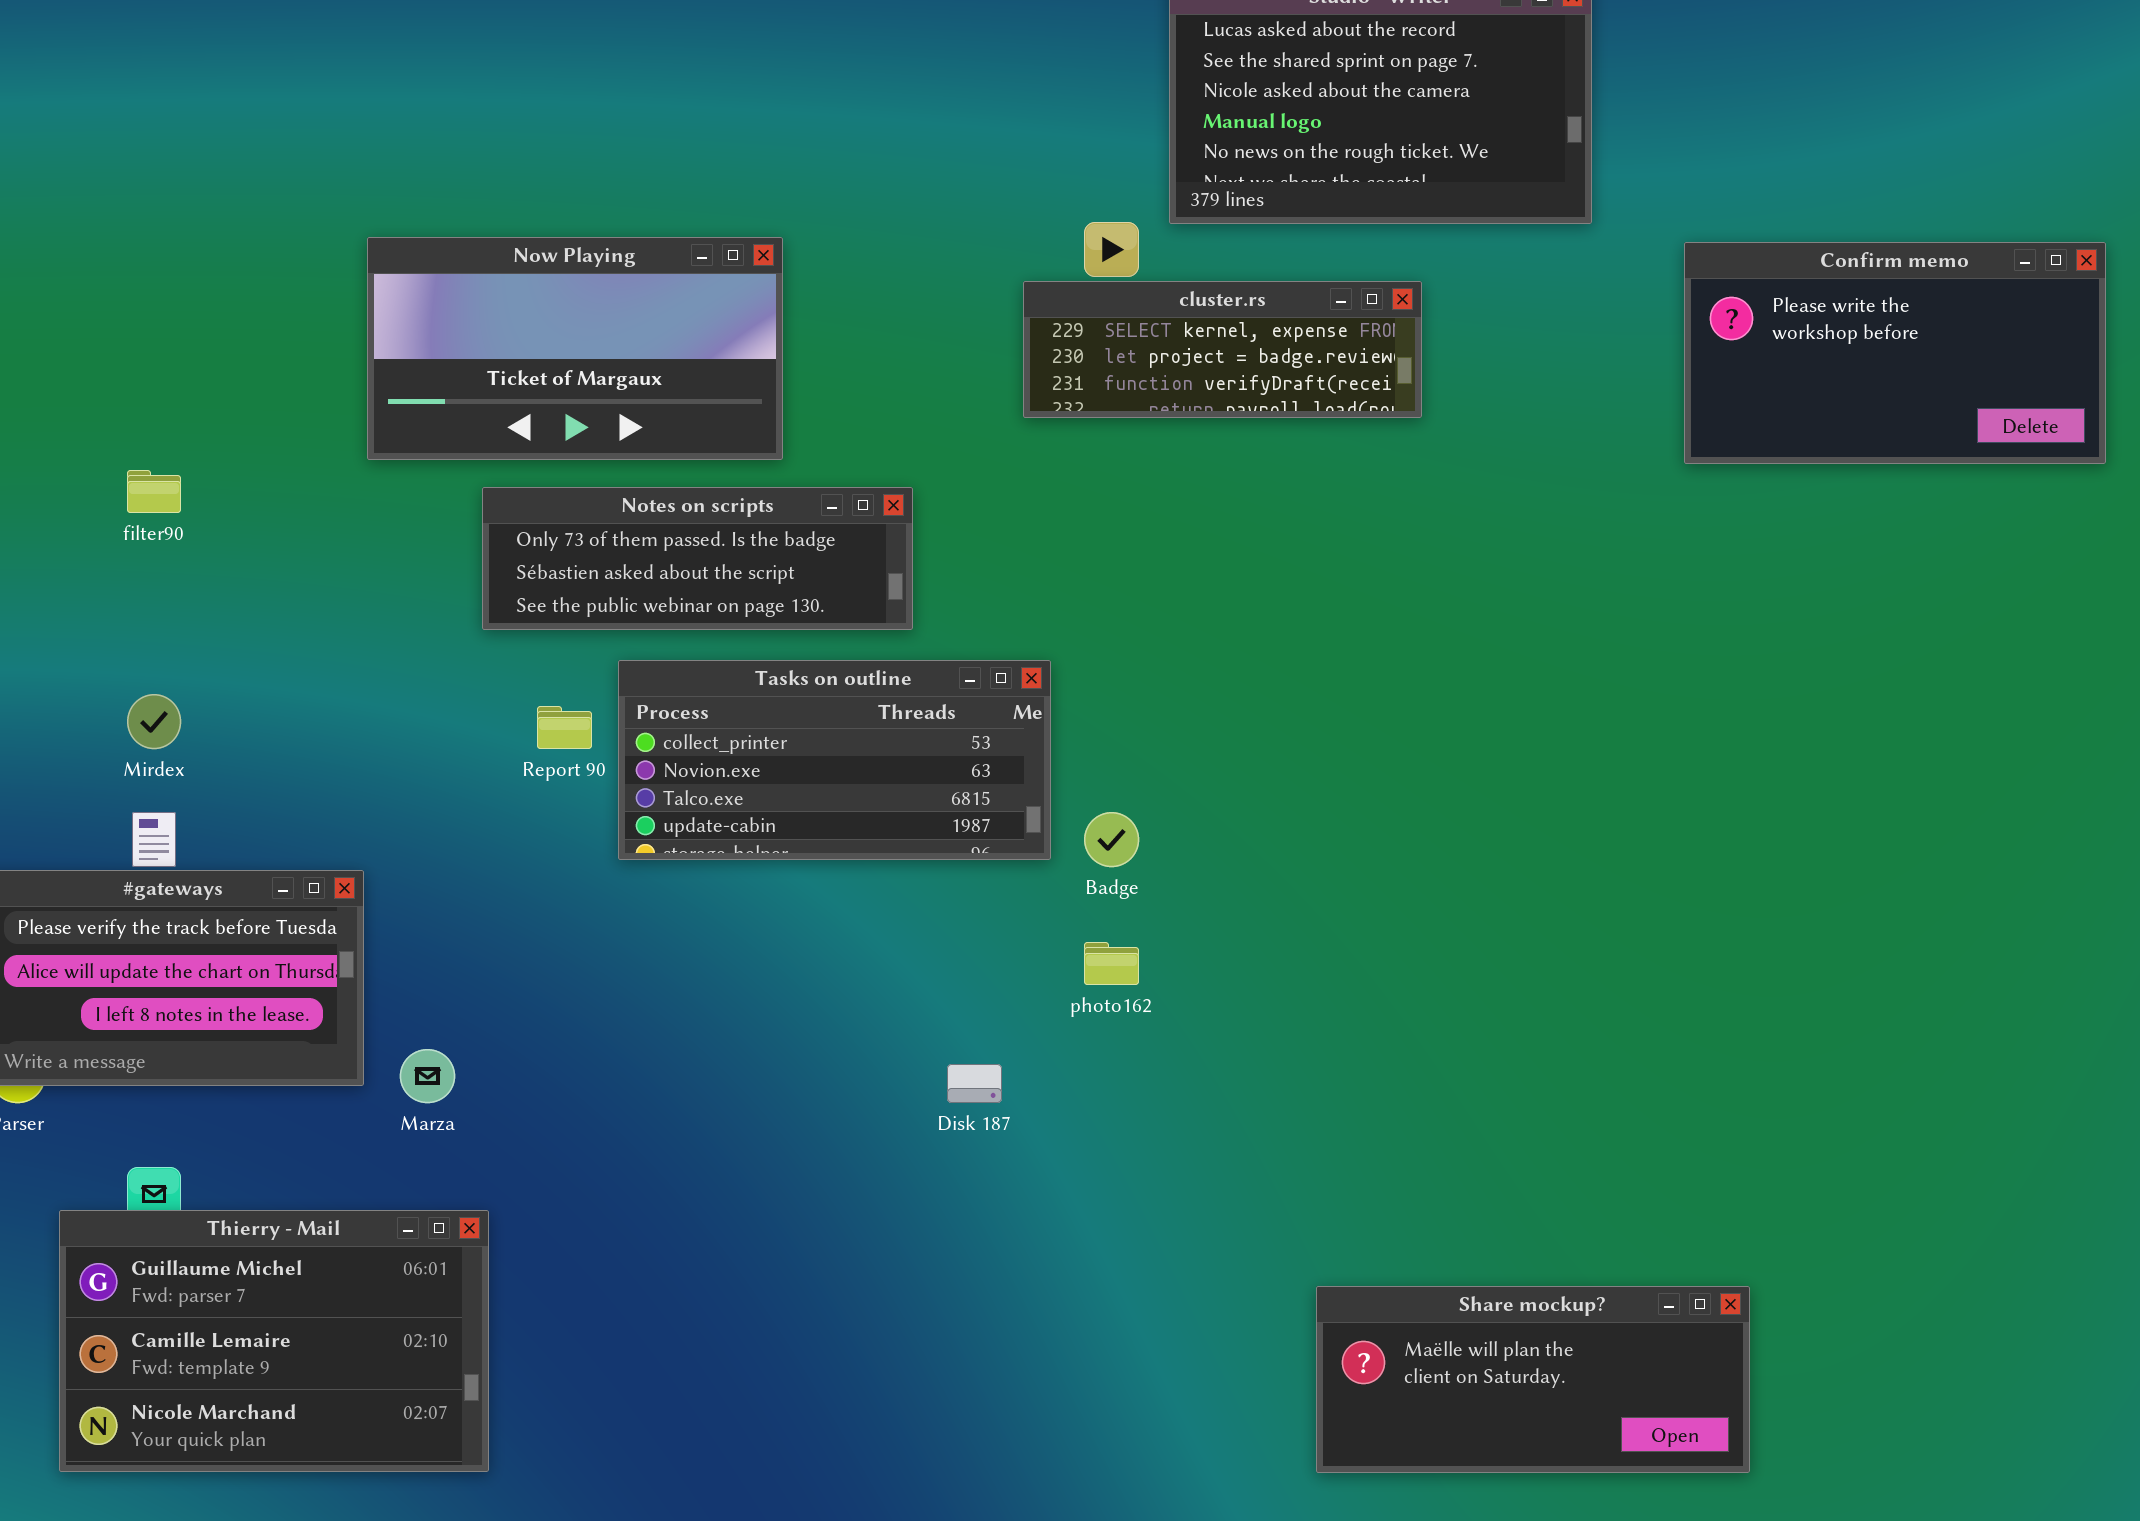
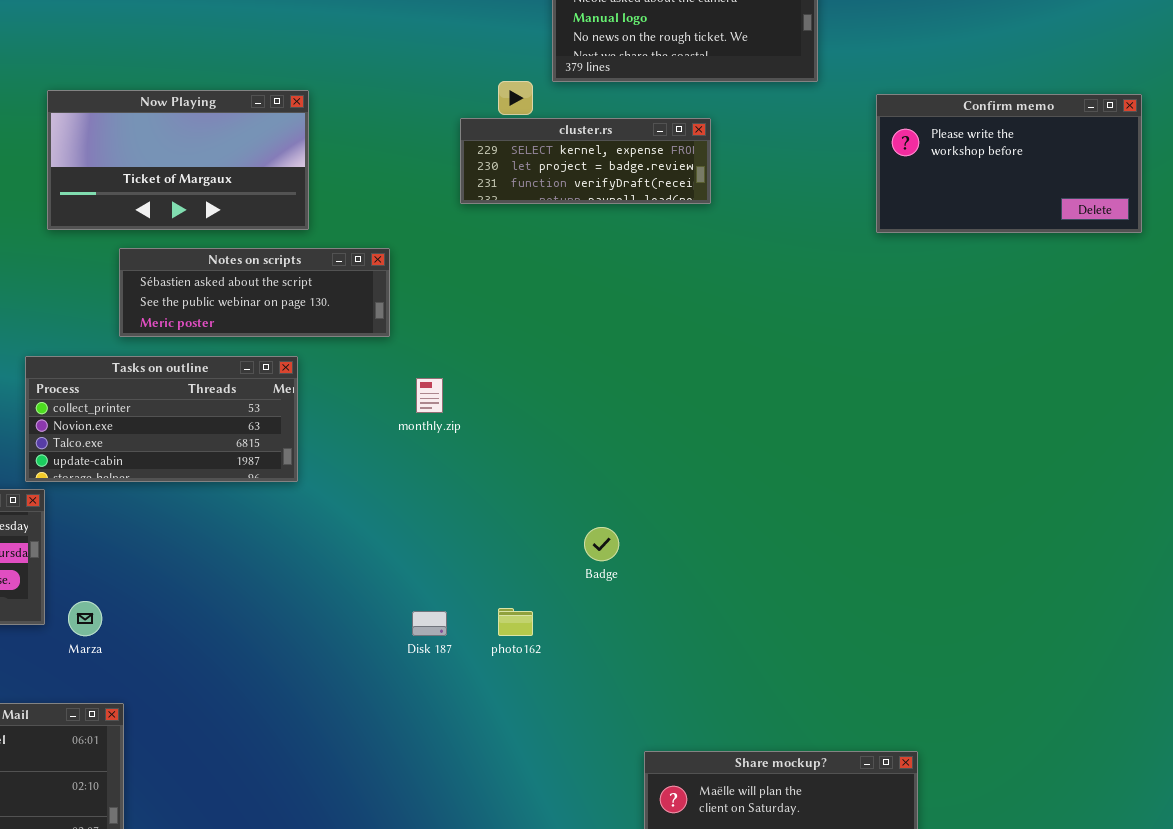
Notes on scripts: [482,487,913,630] -> [119,248,390,337], scrolled down 1 row
Tasks on outline: [618,660,1051,860] -> [25,356,298,482], moved
Badge: [1084,812,1139,867] -> [584,527,619,561], moved
photo162: [1084,942,1139,985] -> [498,608,533,636], moved

